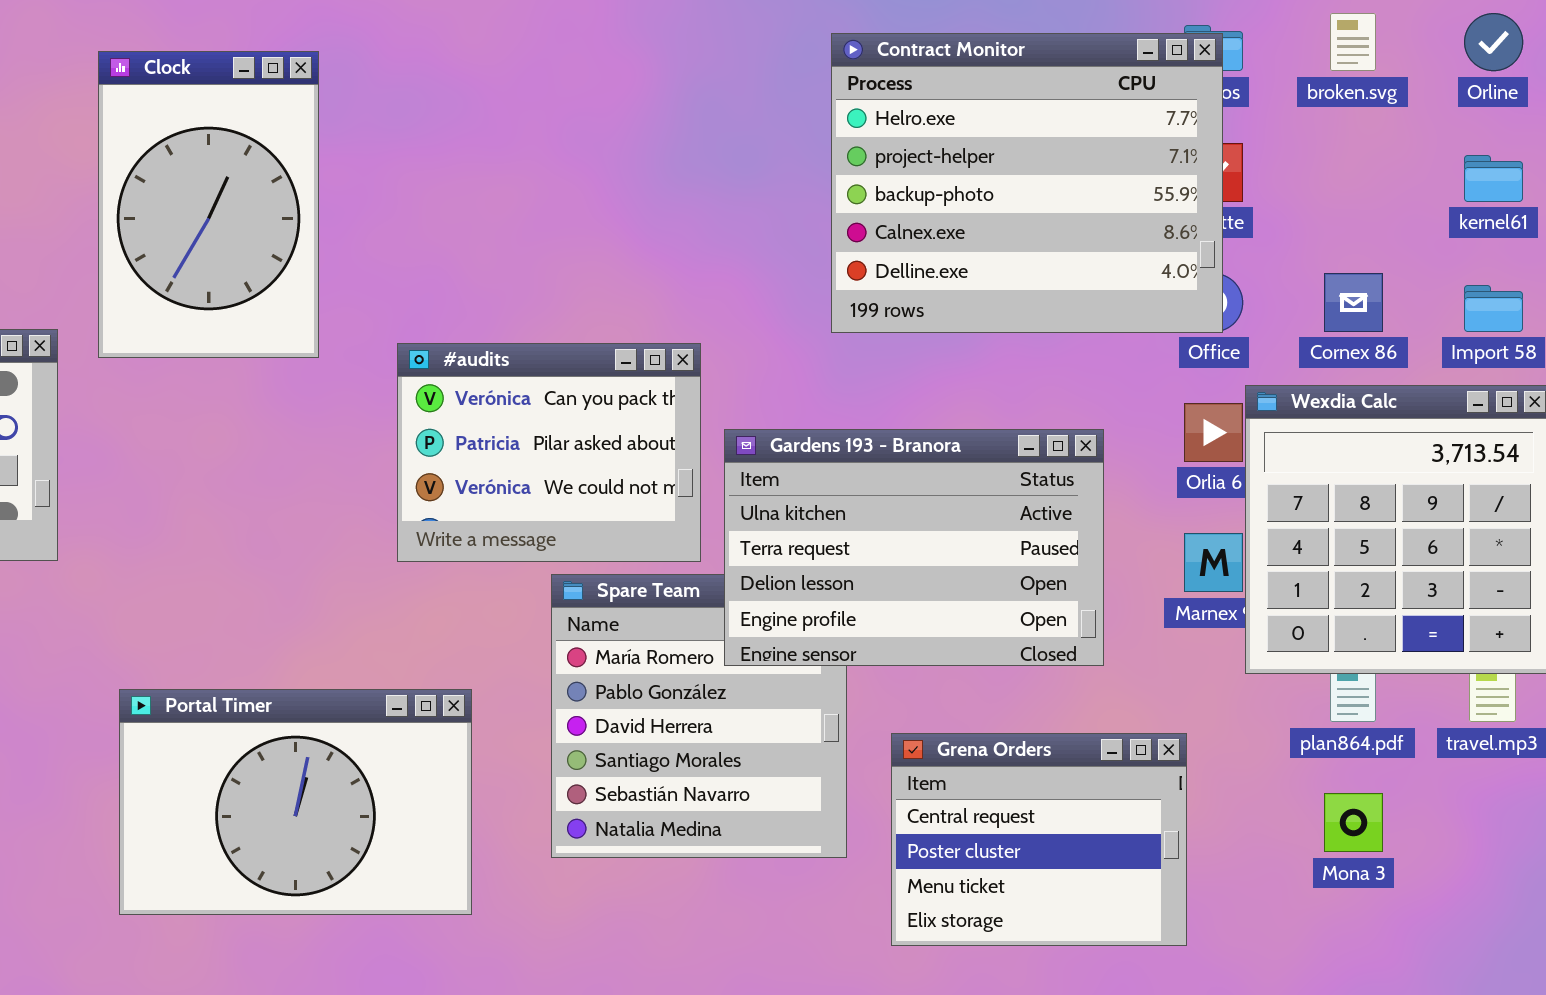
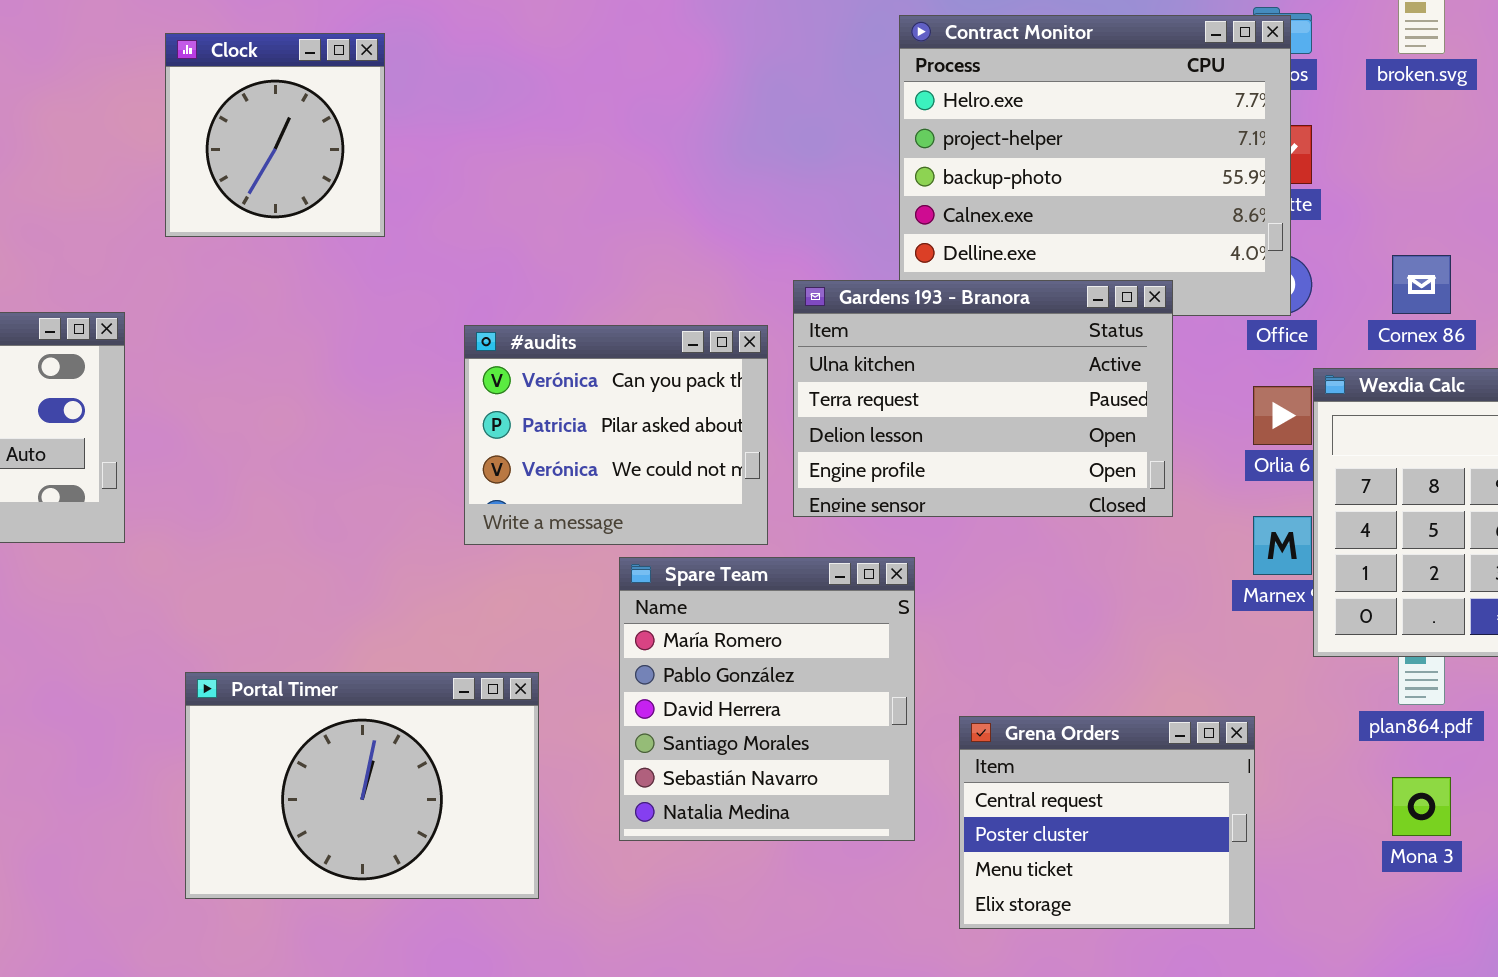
Clock: [98,51,319,358] -> [165,33,385,237], resized
Gardens 193 - Branora: [724,429,1104,666] -> [793,280,1173,517], moved

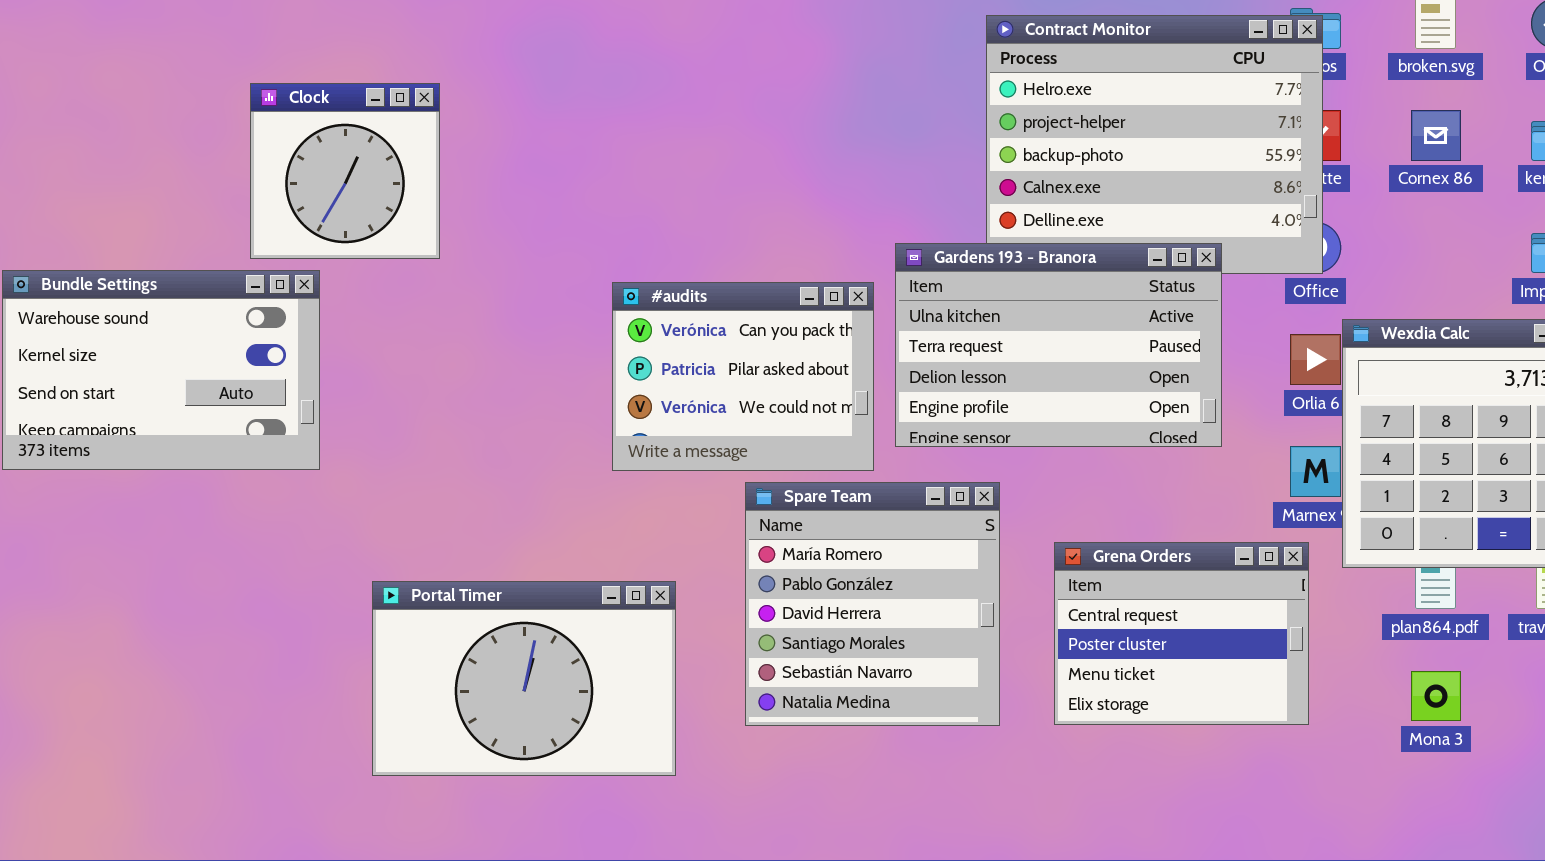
Clock: [165,33,385,237] -> [250,83,440,259], moved
Cornex 86: [1392,255,1451,314] -> [1411,110,1461,161], moved
Grena Orders: [959,716,1255,929] -> [1054,542,1309,725], moved

